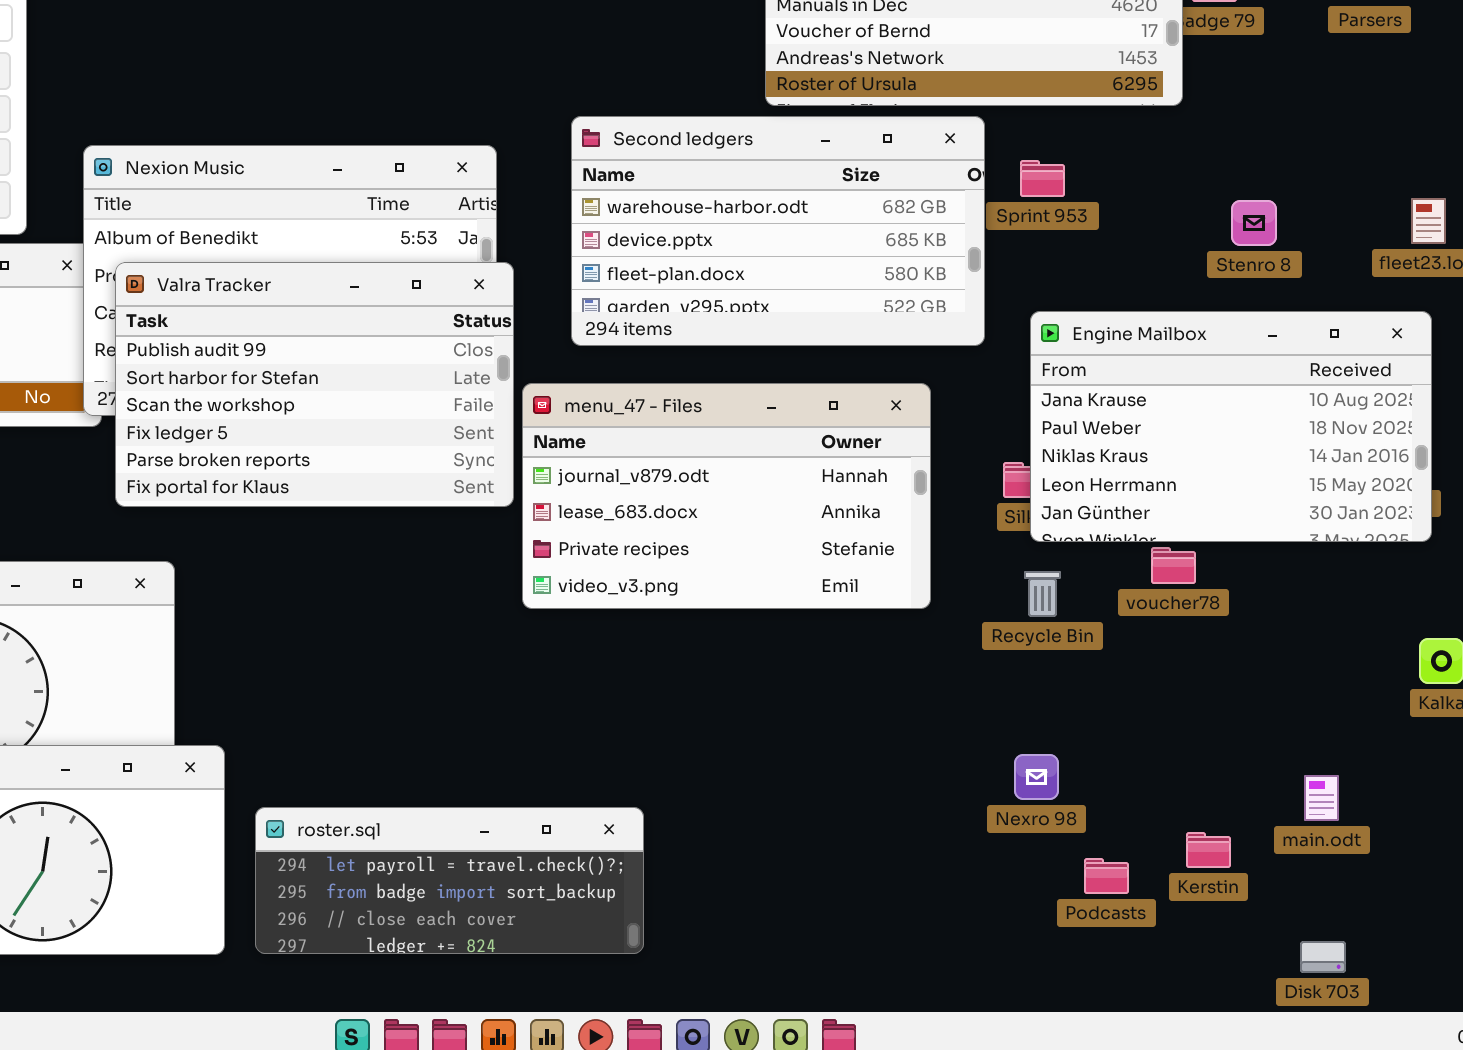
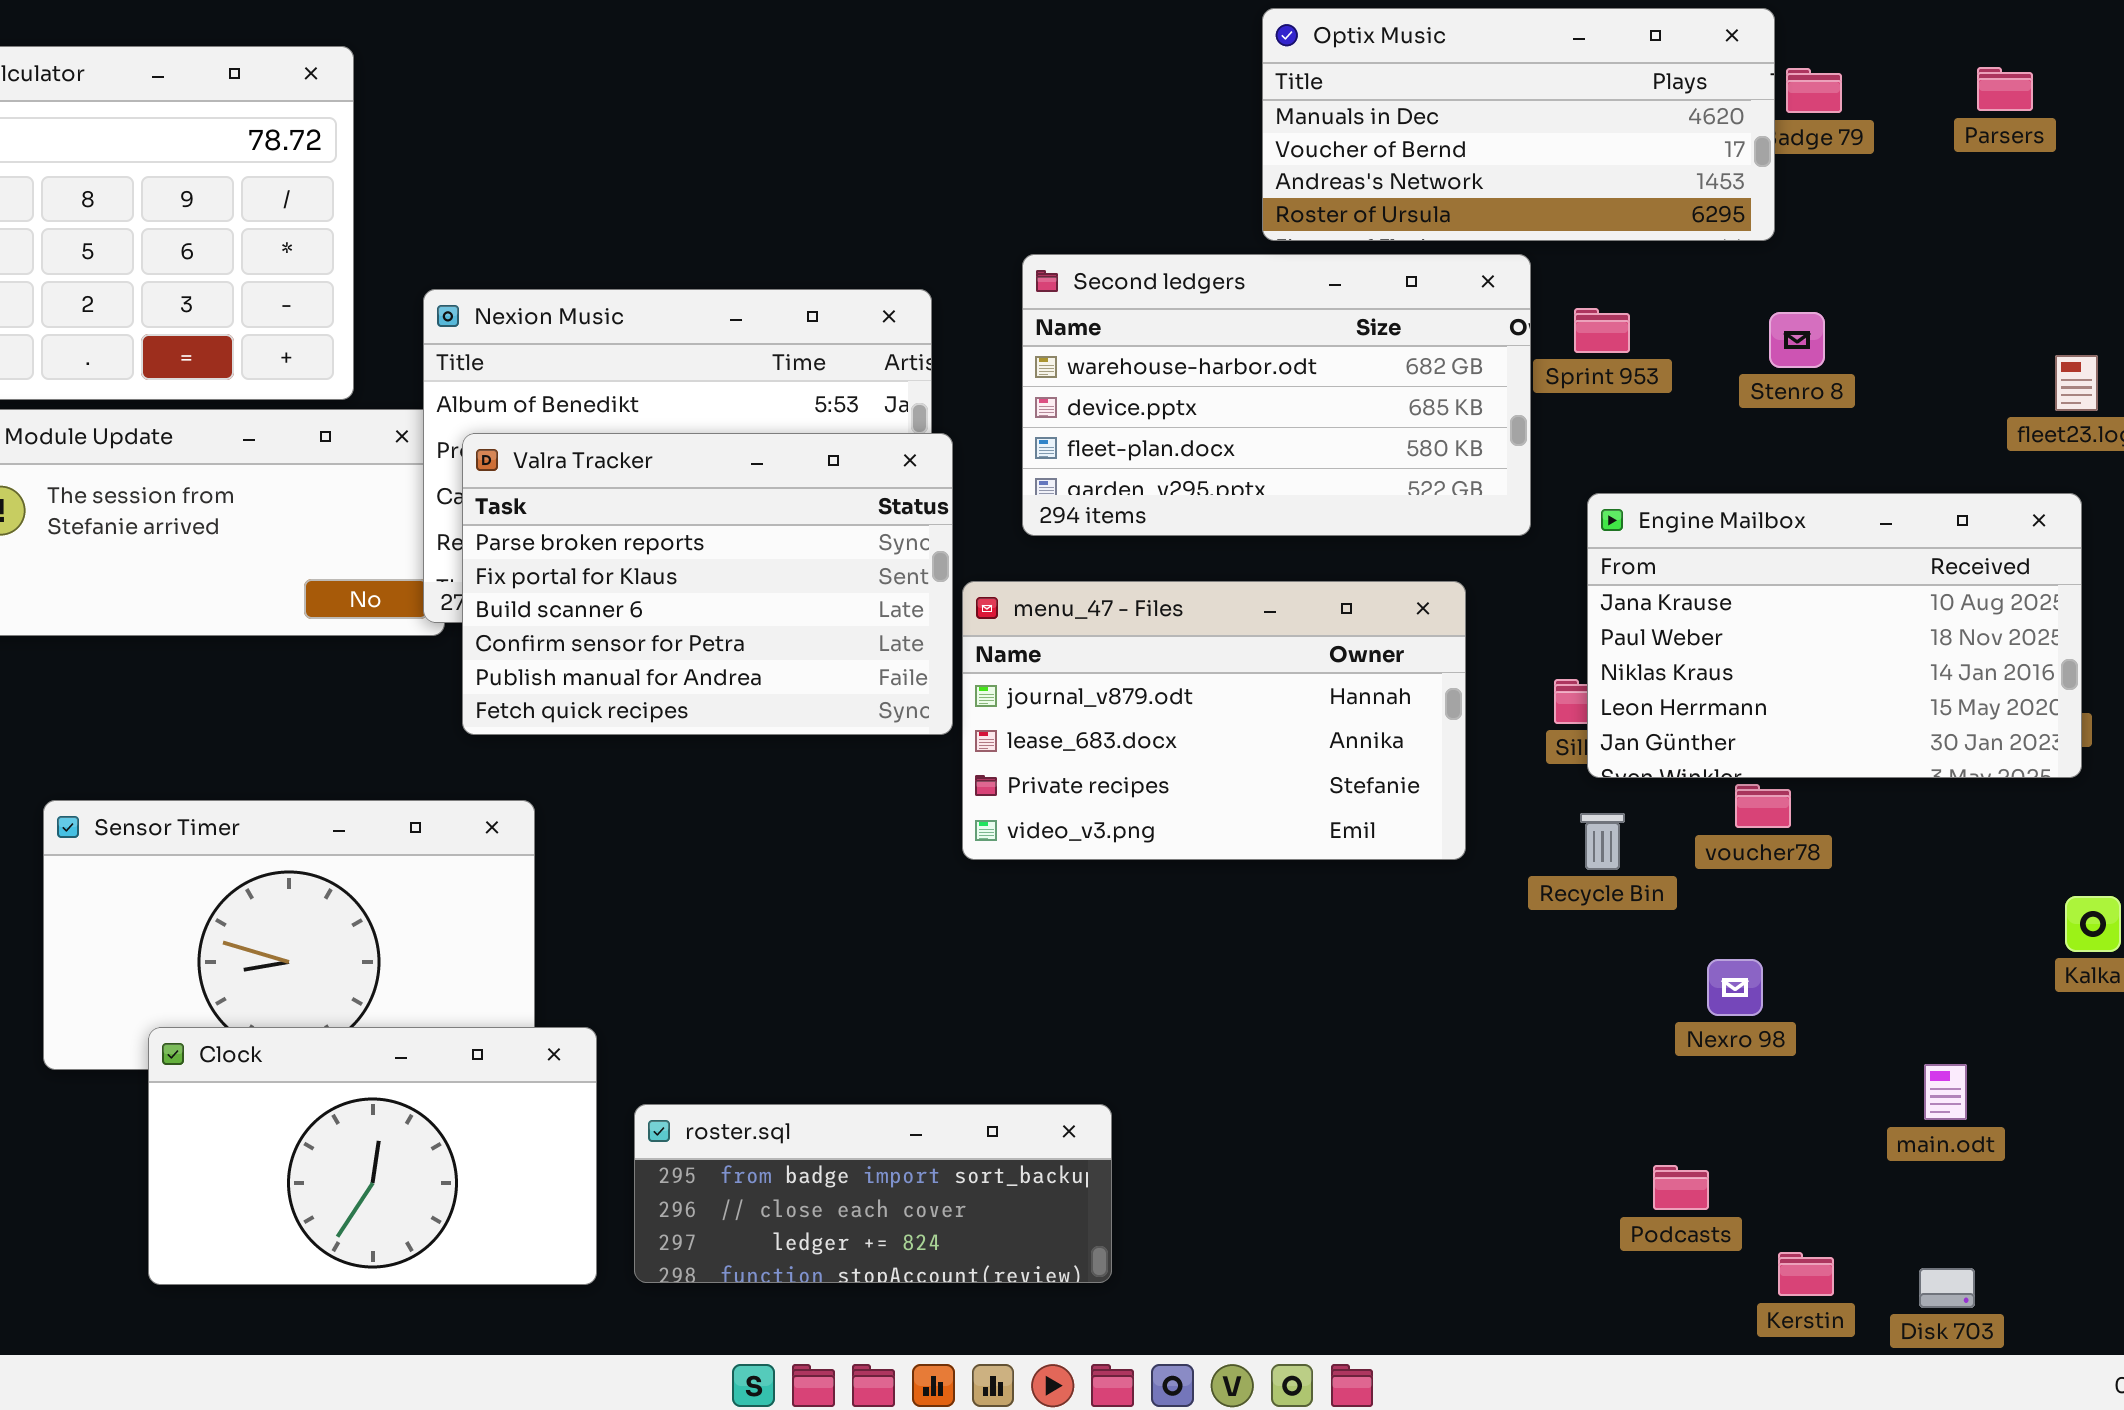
Stenro 8: [1231,200,1277,246] -> [1769,312,1825,368], moved
Valra Tracker: [115,262,514,507] -> [462,433,953,735], scrolled down 4 rows
Nexro 98: [1014,754,1059,800] -> [1707,959,1763,1016], moved
roster.sql: [255,807,644,954] -> [634,1104,1112,1283], scrolled down 1 row
Kerstin: [1186,832,1231,868] -> [1778,1252,1834,1296], moved

